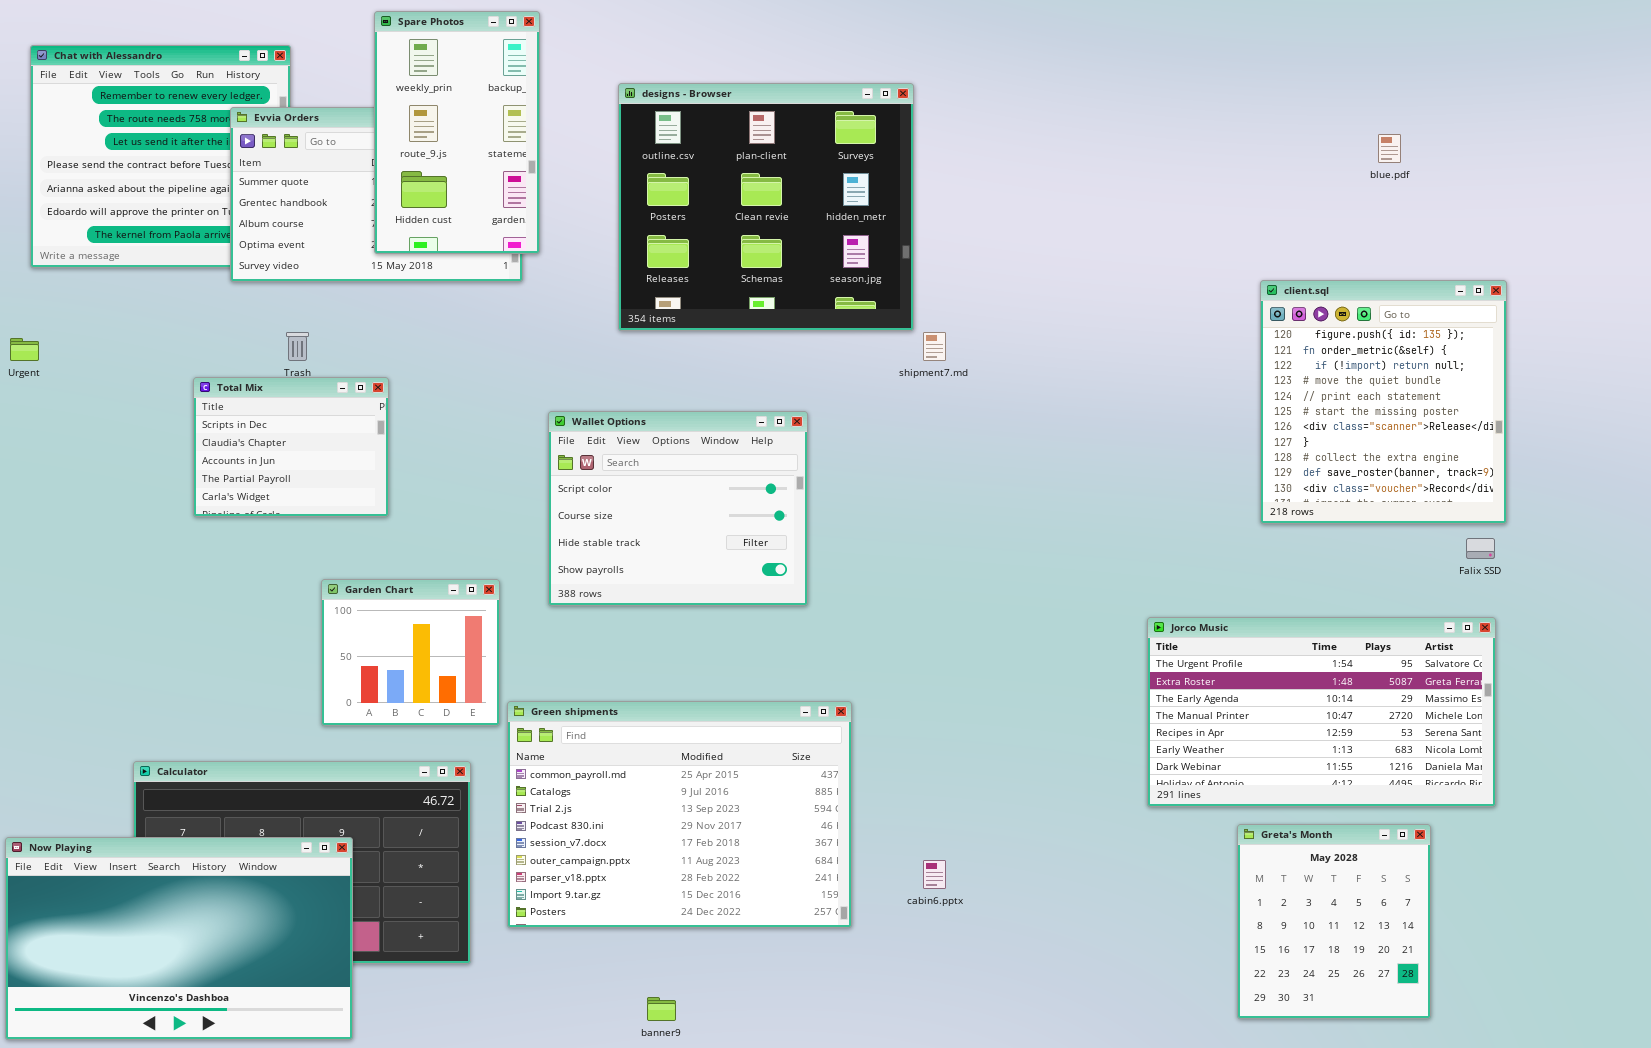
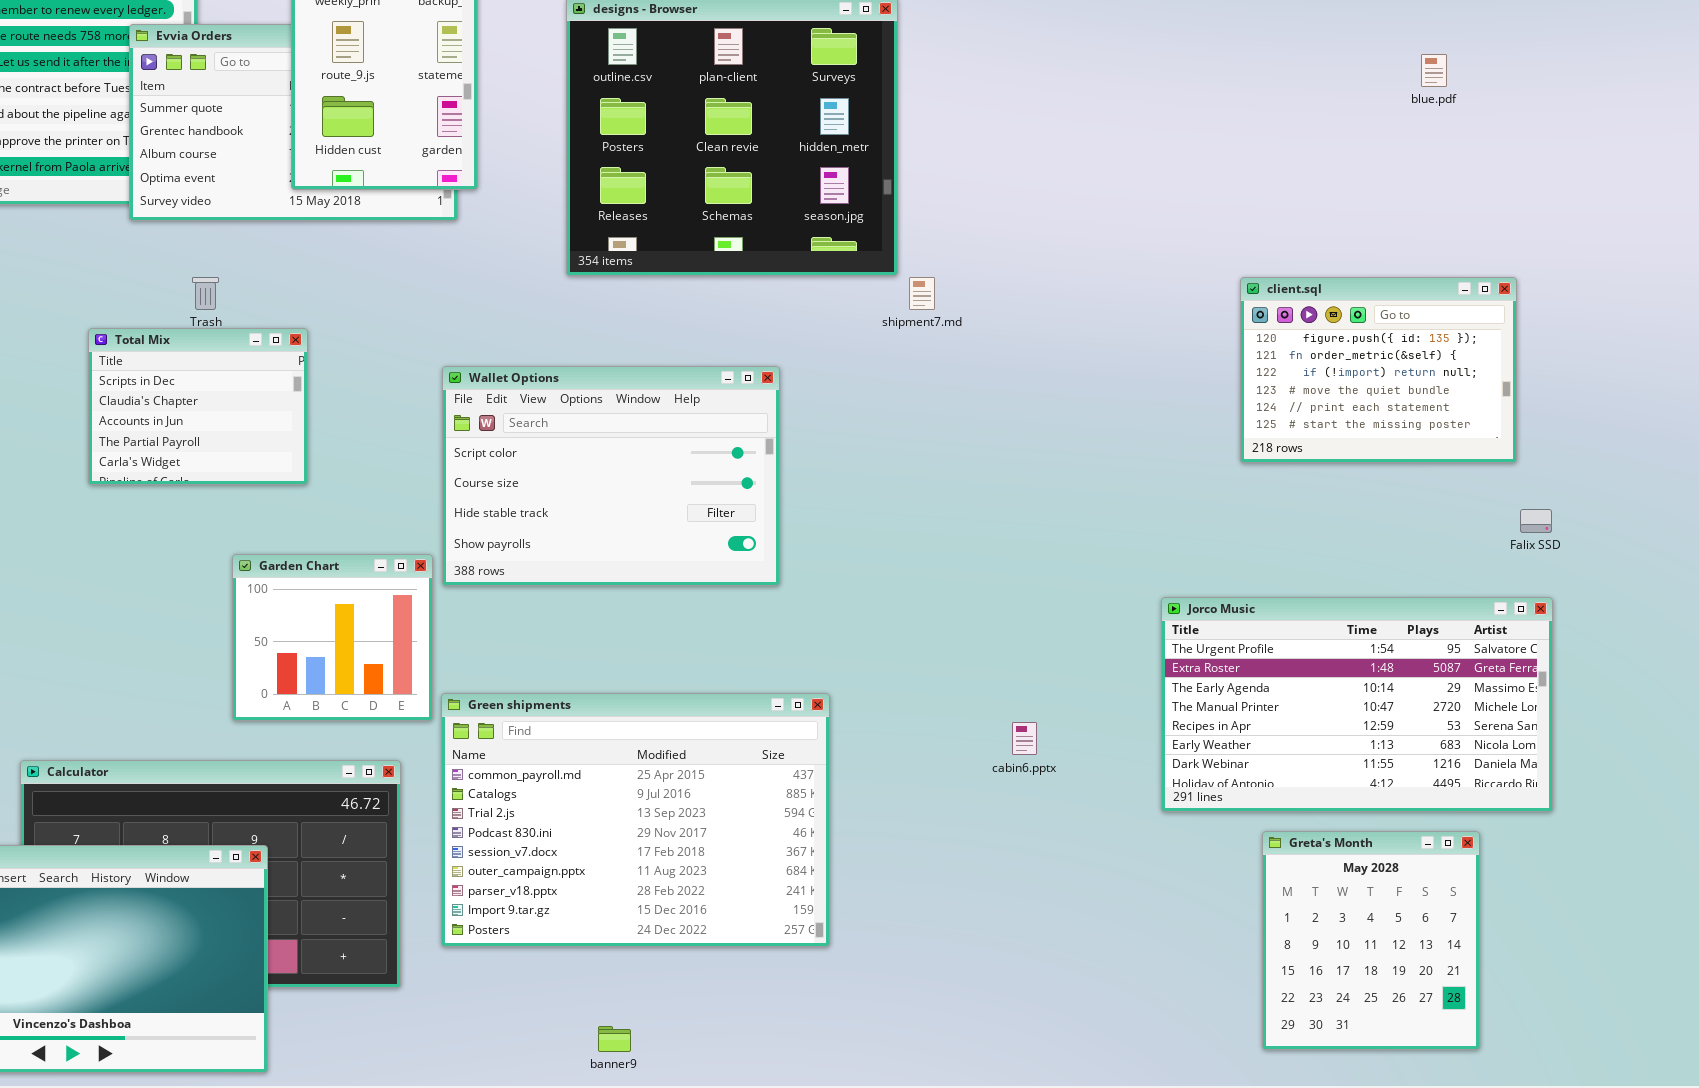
client.sql: [1260,280,1507,524] -> [1240,277,1517,463], moved, resized
Wallet Options: [548,411,808,606] -> [442,366,780,586], resized
cabin6.pptx: [923,860,946,889] -> [1012,722,1037,755], moved

